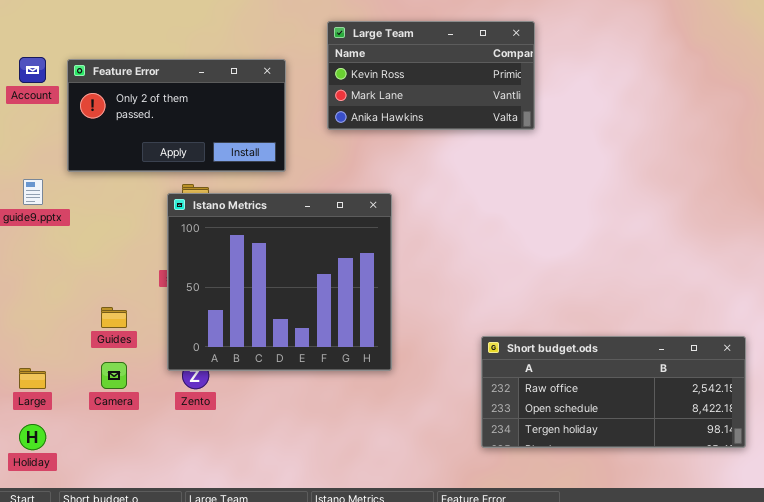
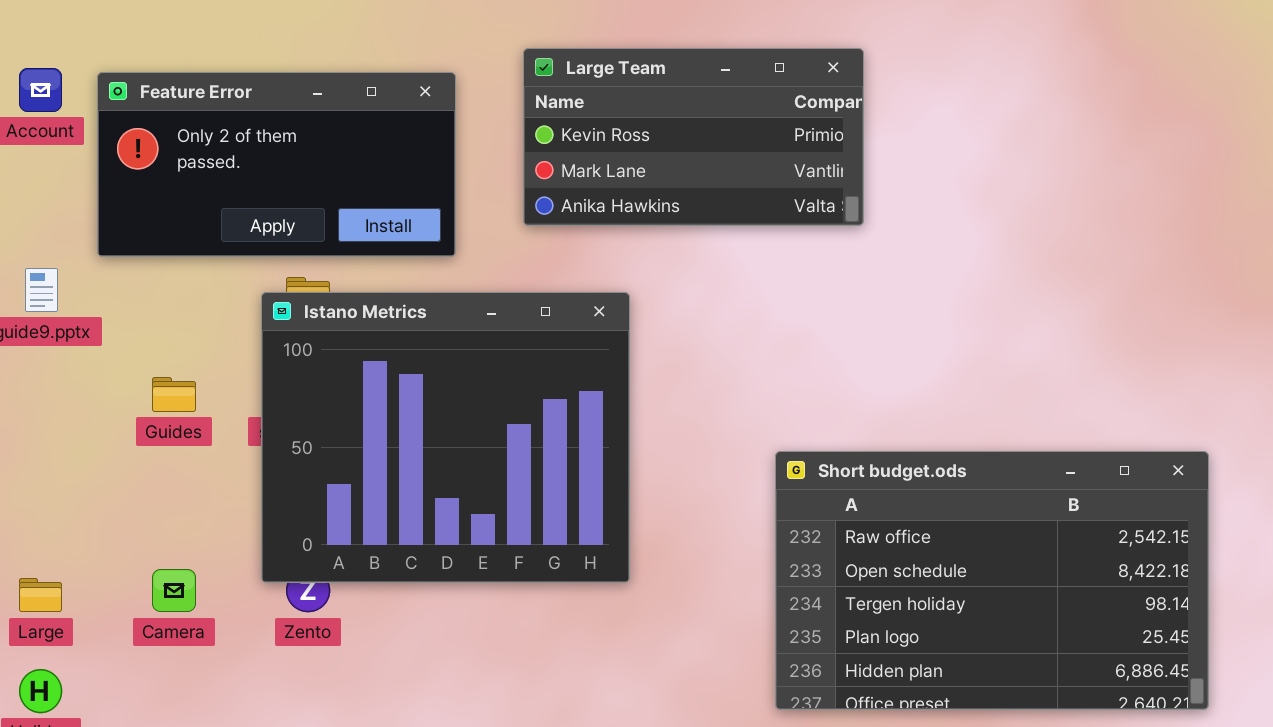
Large Team: [327,21,535,130] -> [523,48,864,226], moved
Guides: [101,307,127,328] -> [152,377,196,412], moved
Short budget.ods: [481,336,746,448] -> [775,451,1209,710], resized

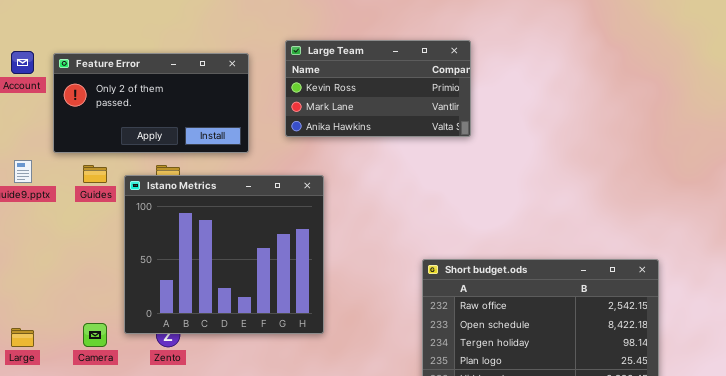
Istano Metrics: [261,292,630,583] -> [124,175,324,334], moved
Guides: [152,377,196,412] -> [83,165,107,183], moved

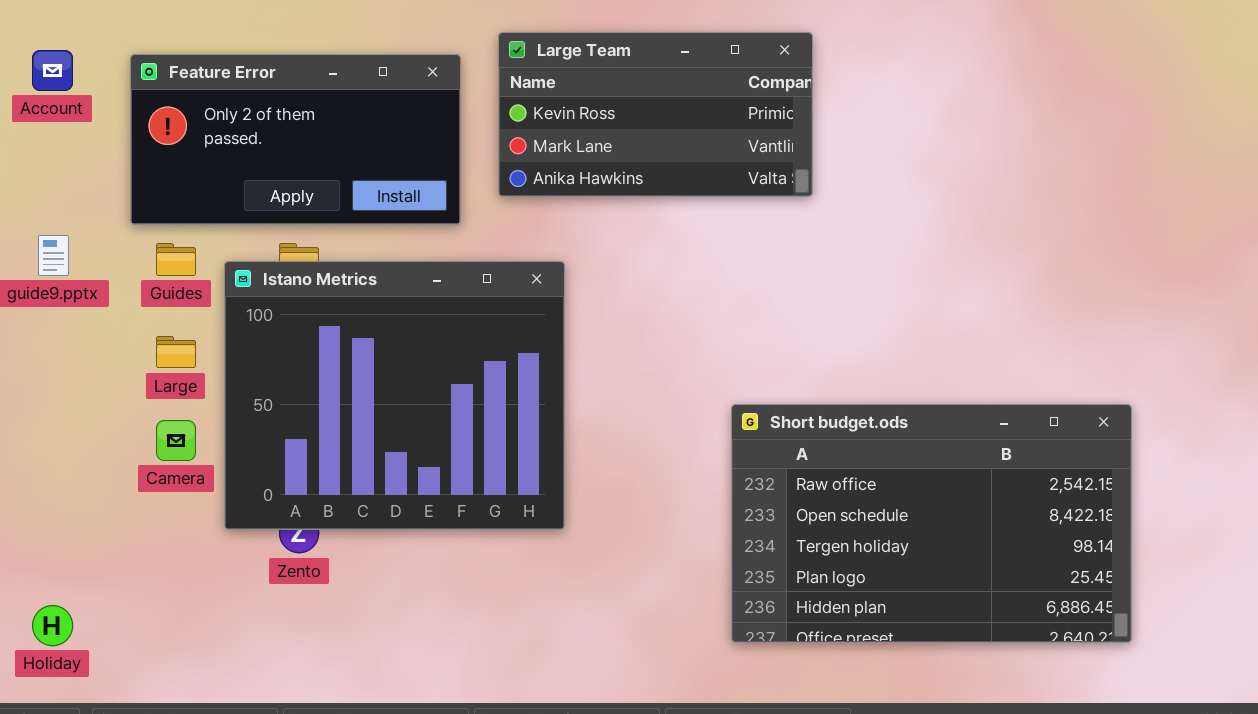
Feature Error: [53,53,249,153] -> [130,54,461,225], moved
Camera: [83,323,107,347] -> [156,420,196,461], moved
Large: [11,328,34,347] -> [156,336,196,368], moved

